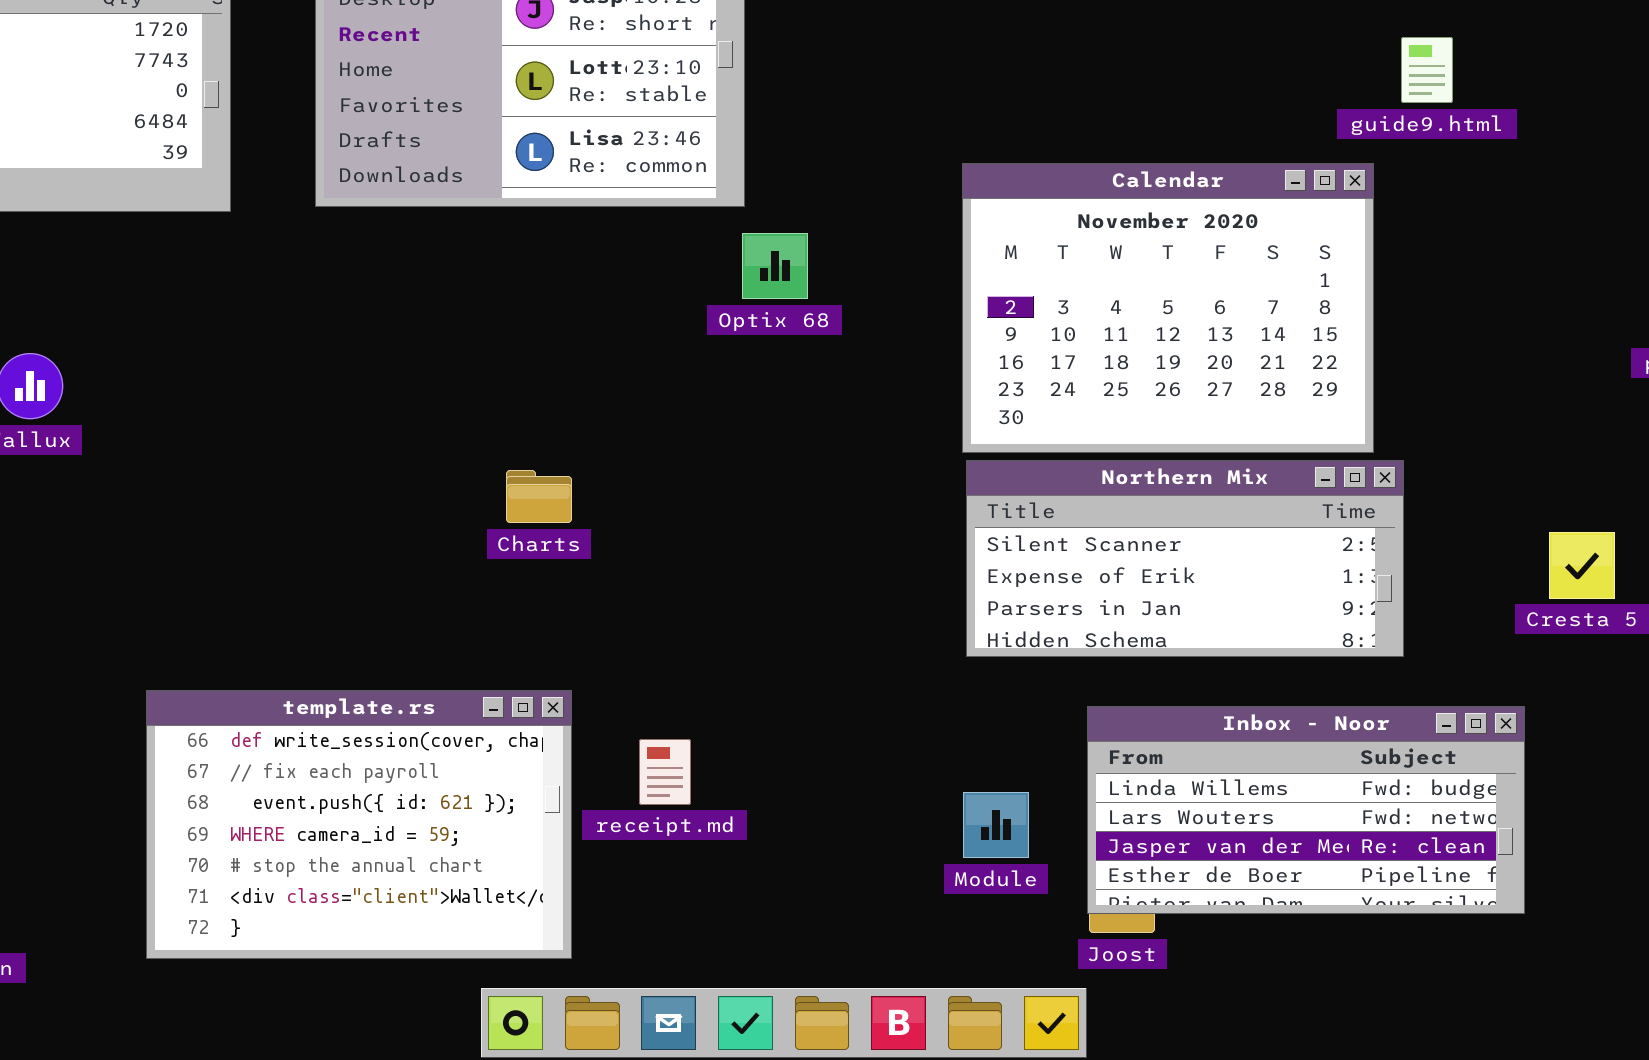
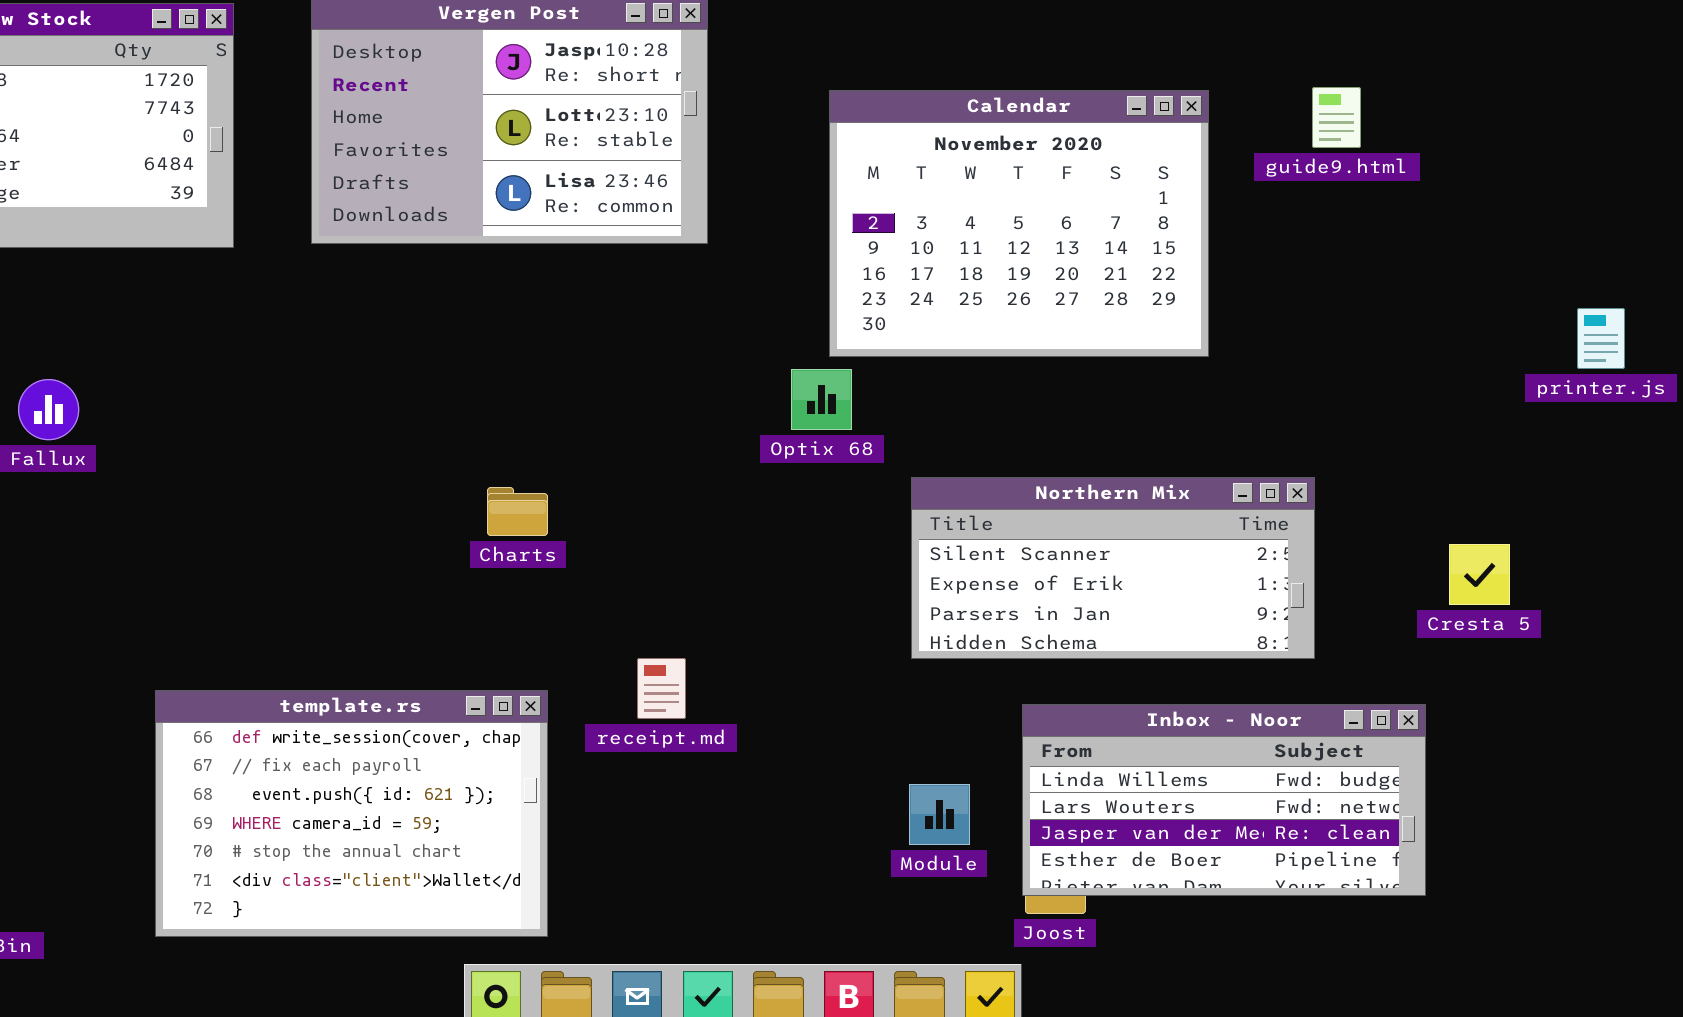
Calendar: [962,163,1374,453] -> [829,90,1209,357], moved
Optix 68: [742,233,808,299] -> [791,369,852,430], moved
receipt.md: [639,739,691,805] -> [637,658,686,719], moved

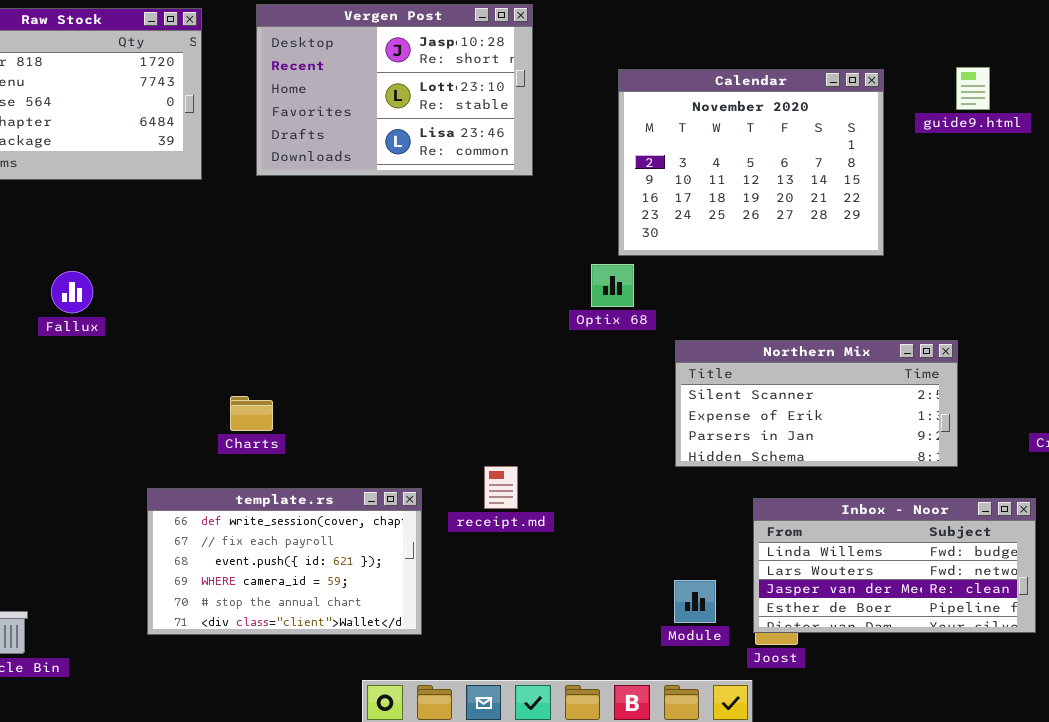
Charts: [487,487,548,536] -> [230,396,273,431], moved
template.rs: [155,690,548,937] -> [147,488,422,635], resized
Module: [909,784,970,845] -> [674,580,716,623], moved

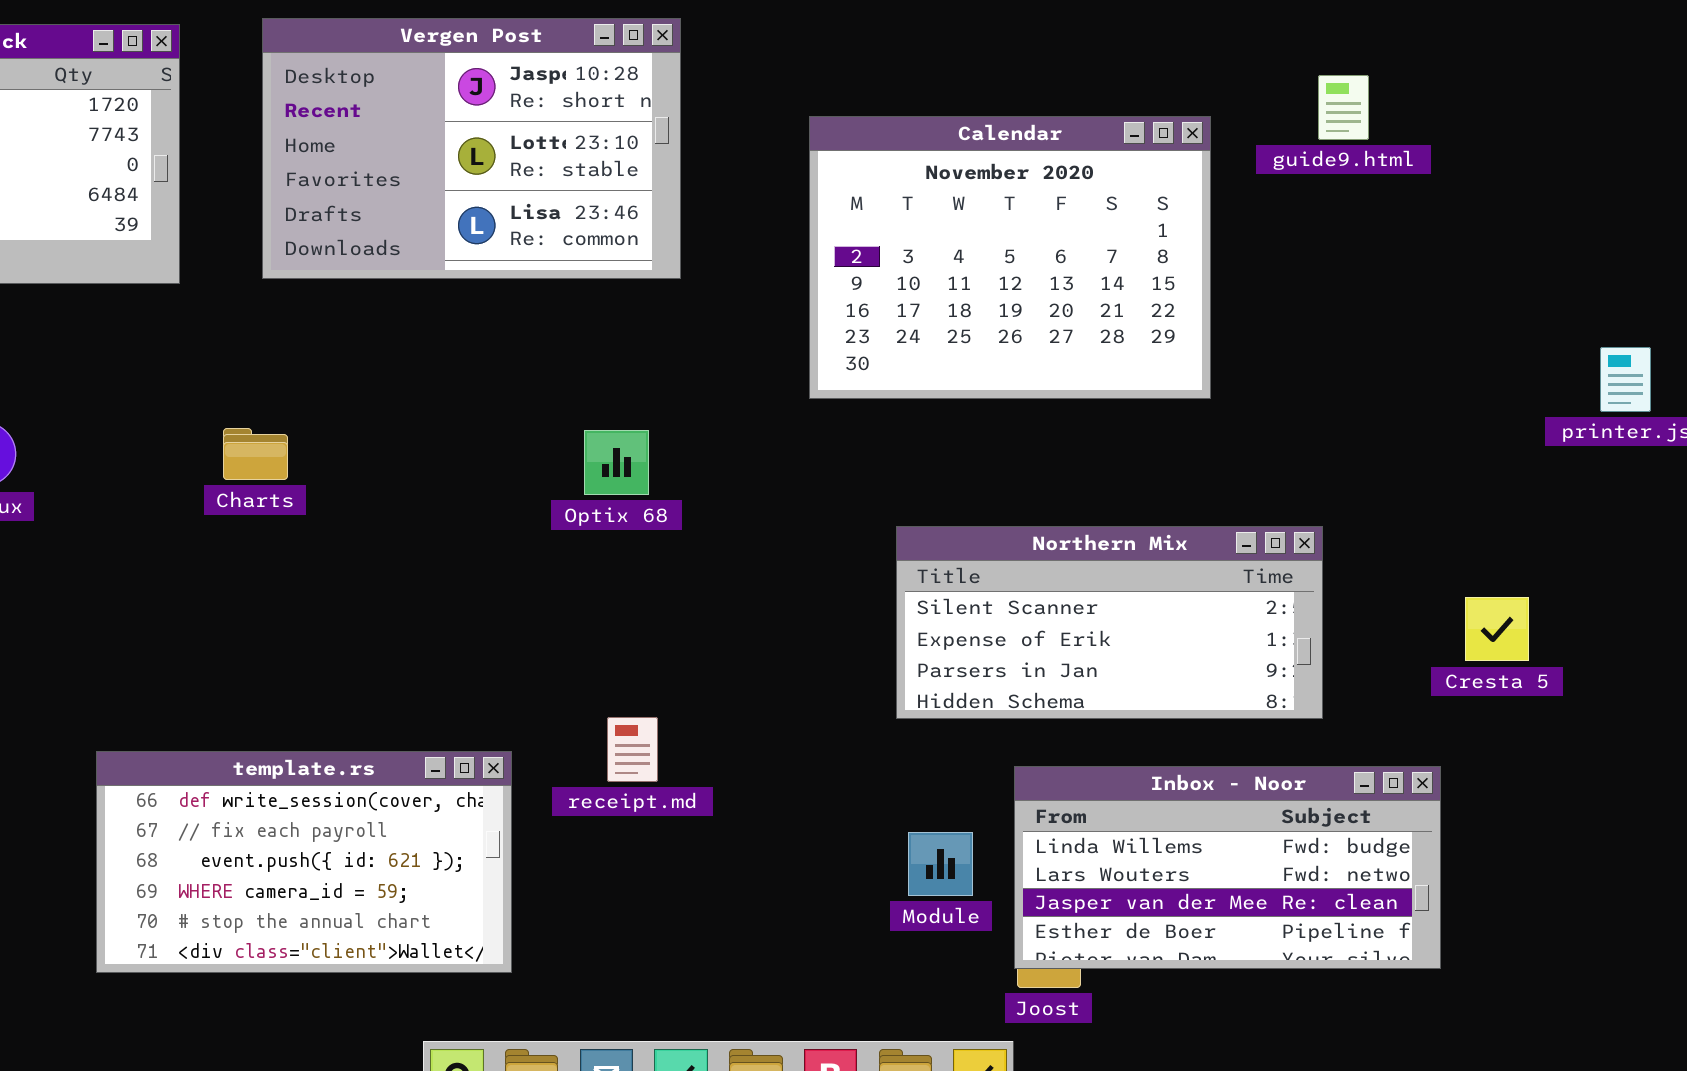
guide9.html: [956,67,990,110] -> [1318,75,1369,140], moved
Optix 68: [591,264,634,307] -> [584,430,649,495], moved
Charts: [230,396,273,431] -> [223,428,288,480], moved
Module: [674,580,716,623] -> [908,832,973,896], moved

